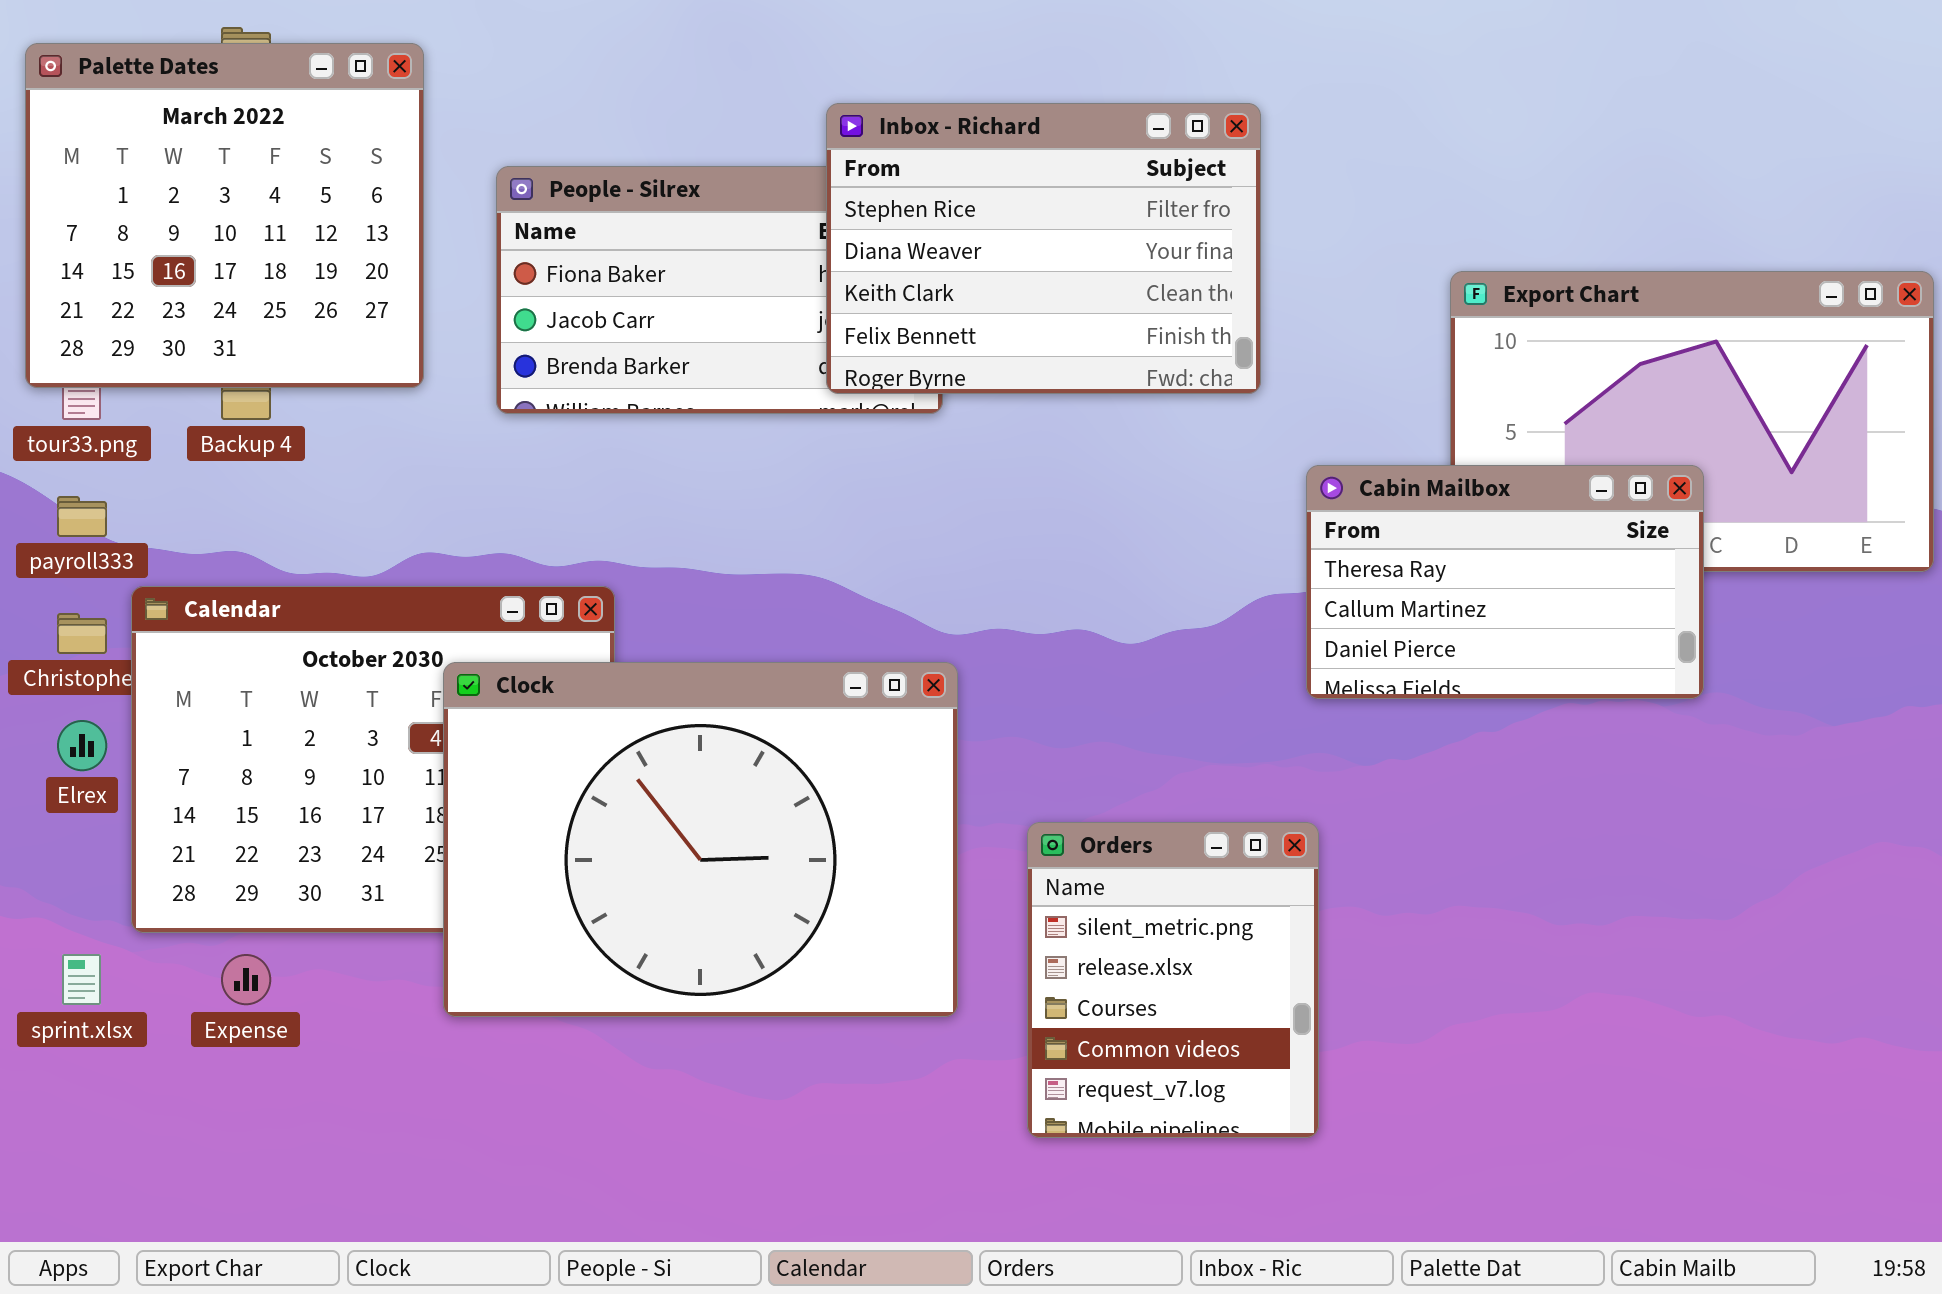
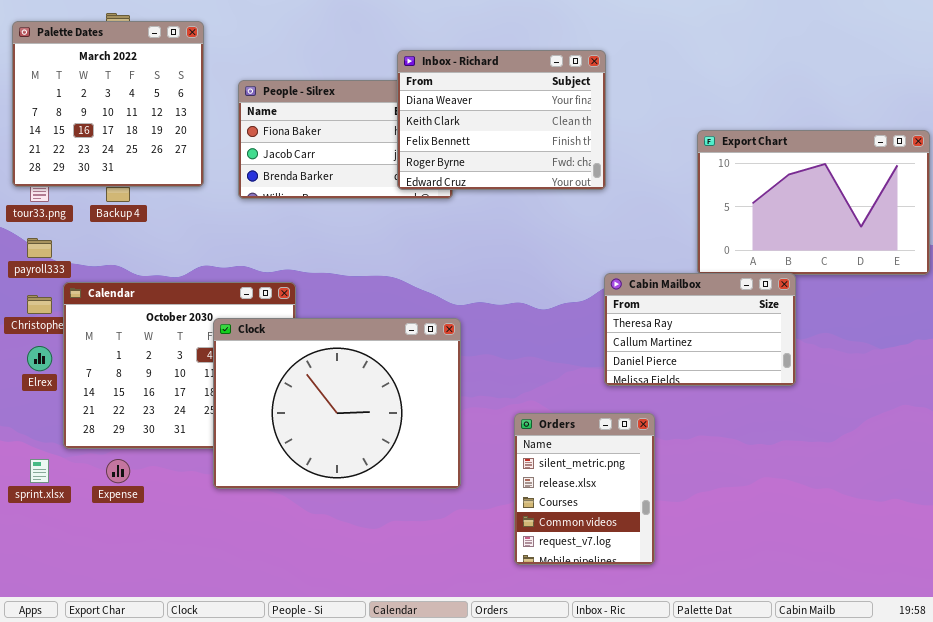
Inbox - Richard: [826,103,1261,394] -> [397,50,606,190], scrolled down 1 row
Cabin Mailbox: [1306,465,1704,699] -> [604,273,796,386], moved
Orders: [1027,822,1319,1138] -> [514,413,655,565], moved

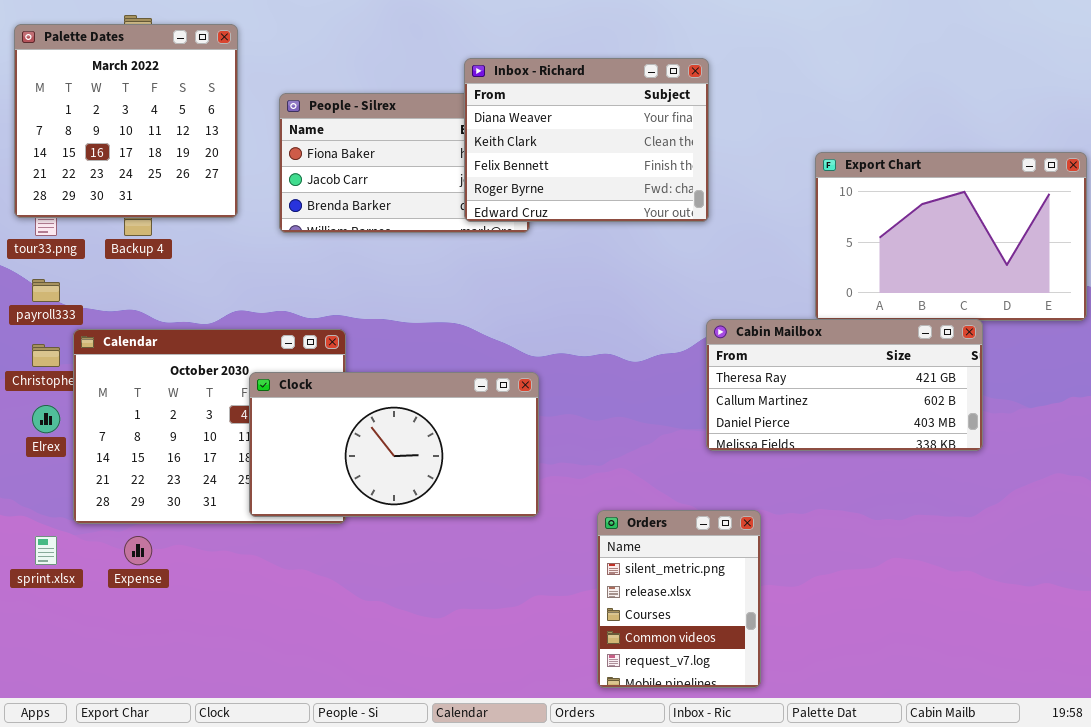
Cabin Mailbox: [604,273,796,386] -> [706,319,983,451], resized
Clock: [213,318,461,489] -> [249,372,539,517], resized
Orders: [514,413,655,565] -> [597,510,761,688], moved

